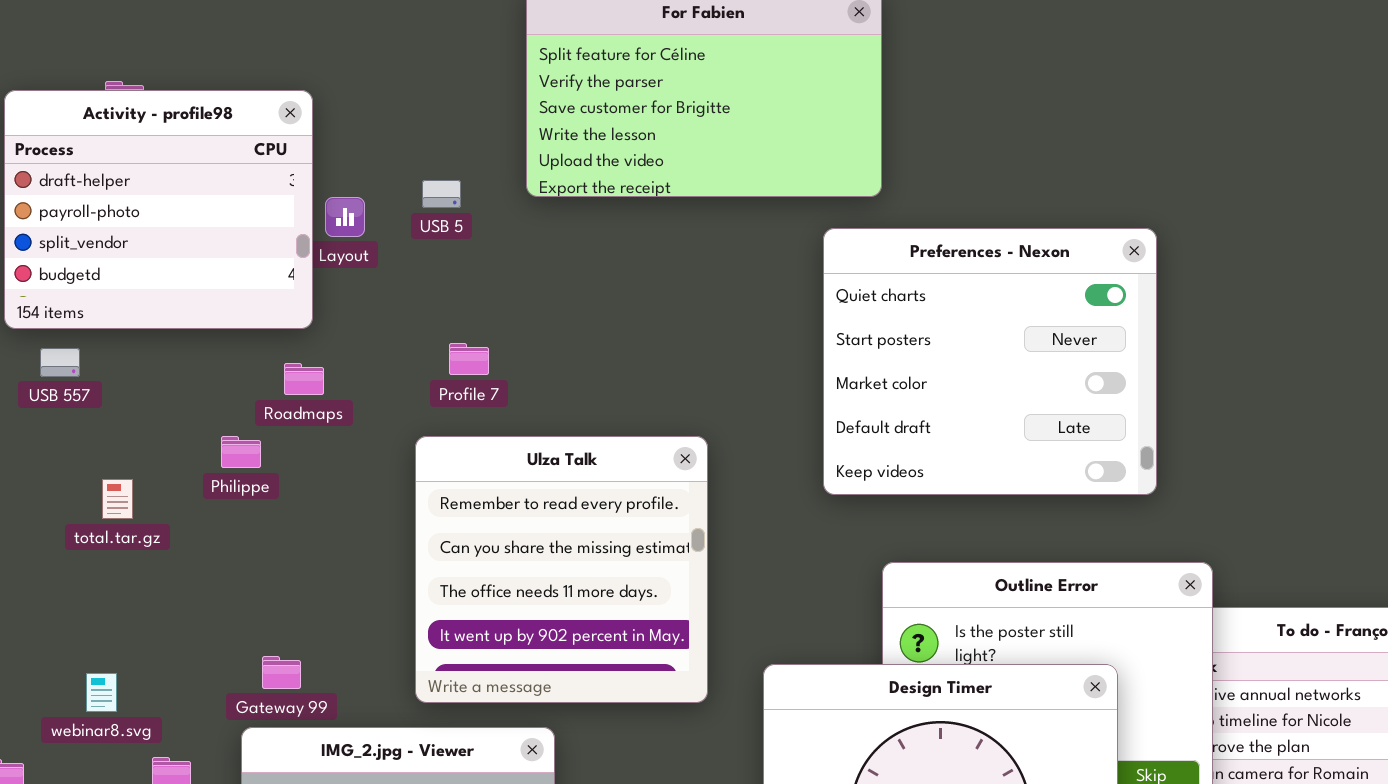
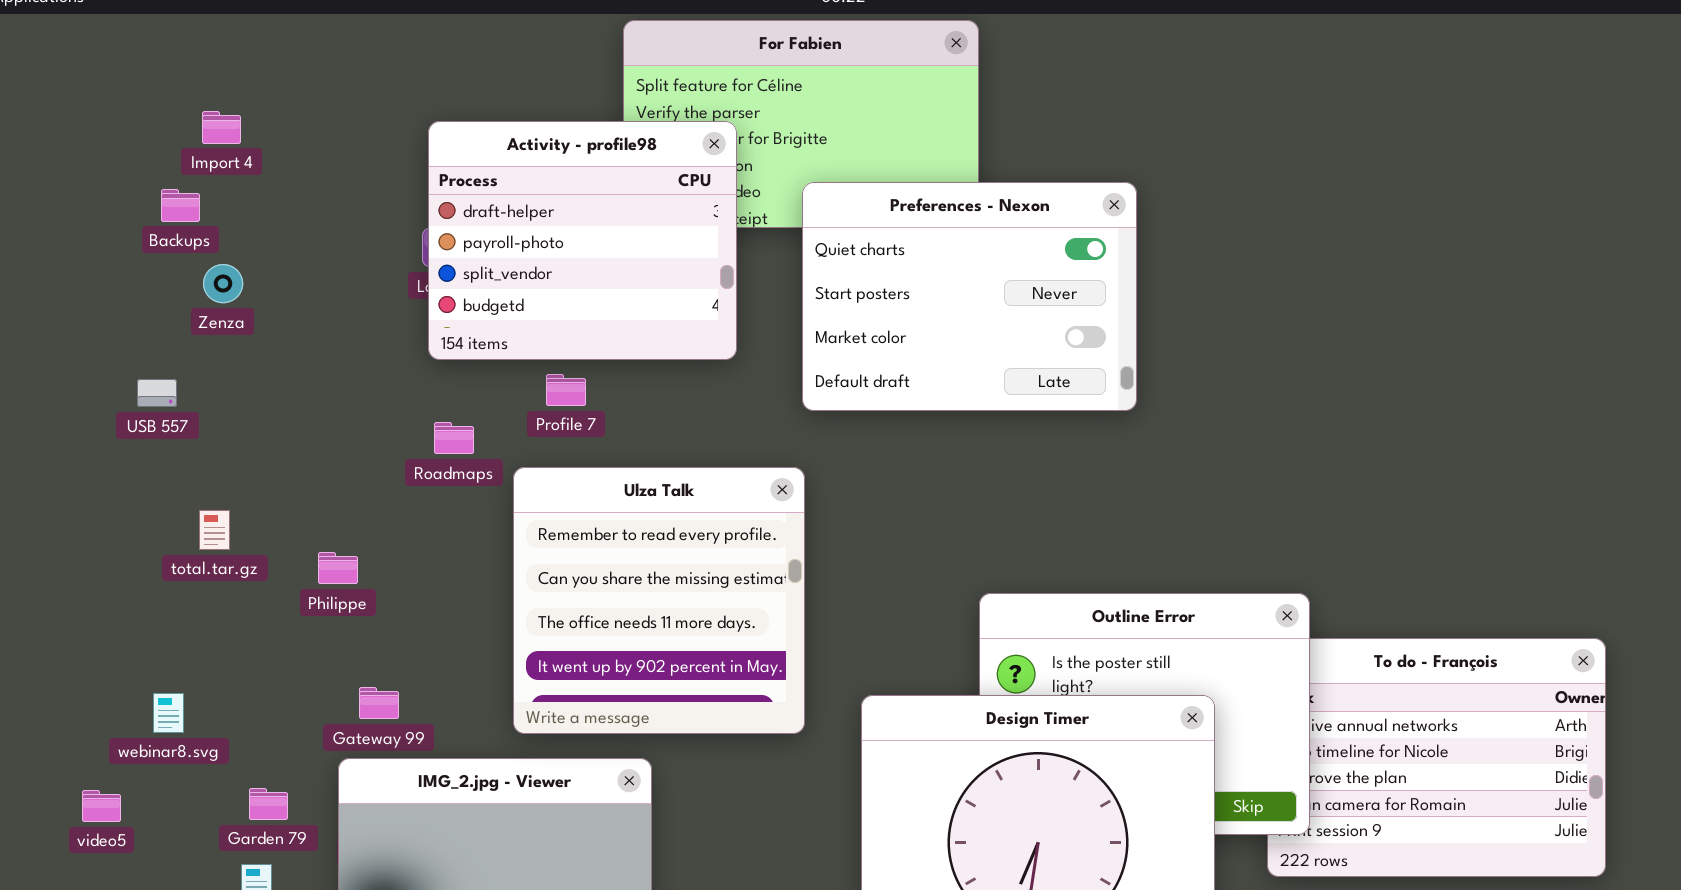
Activity - profile98: [4,90,313,329] -> [428,121,737,360], moved
Preferences - Nexon: [823,228,1157,495] -> [802,182,1137,411], moved, resized
Roadmaps: [284,363,324,395] -> [434,422,474,454], moved
Philippe: [221,436,261,468] -> [318,552,358,584], moved
webinar8.svg: [86,673,117,712] -> [153,693,184,733], moved

